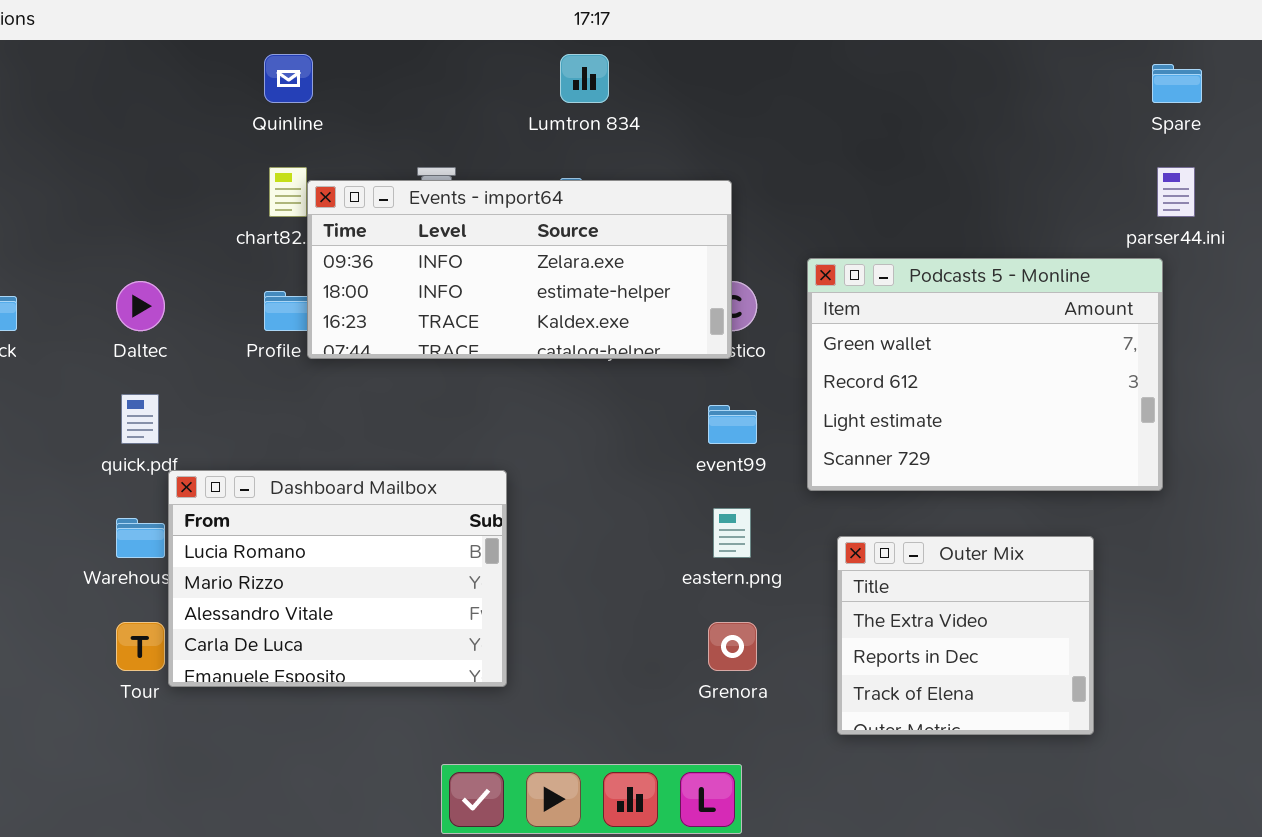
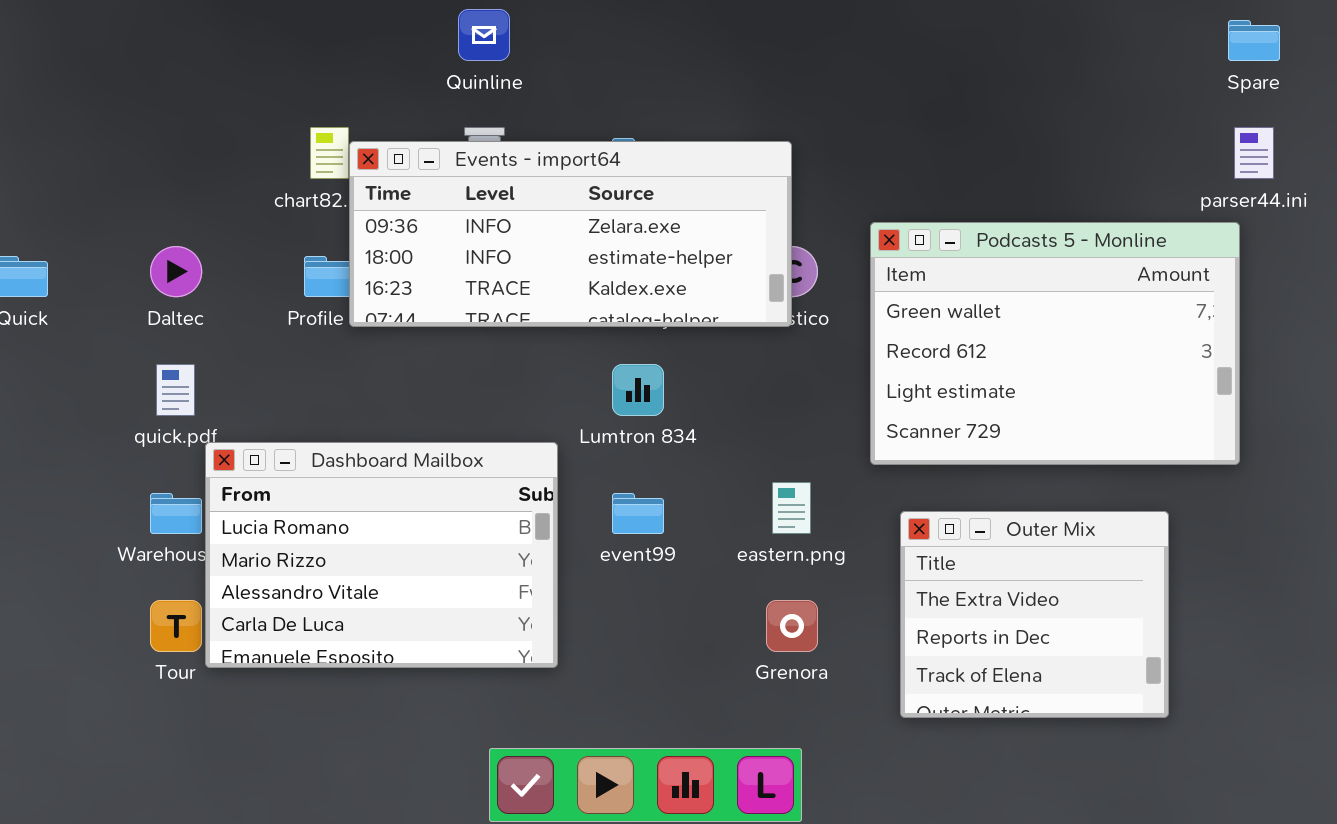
Quinline: [264,54,313,103] -> [458,9,510,61], moved
Lumtron 834: [560,54,609,103] -> [612,364,664,416], moved
event99: [708,405,757,444] -> [612,493,664,534], moved

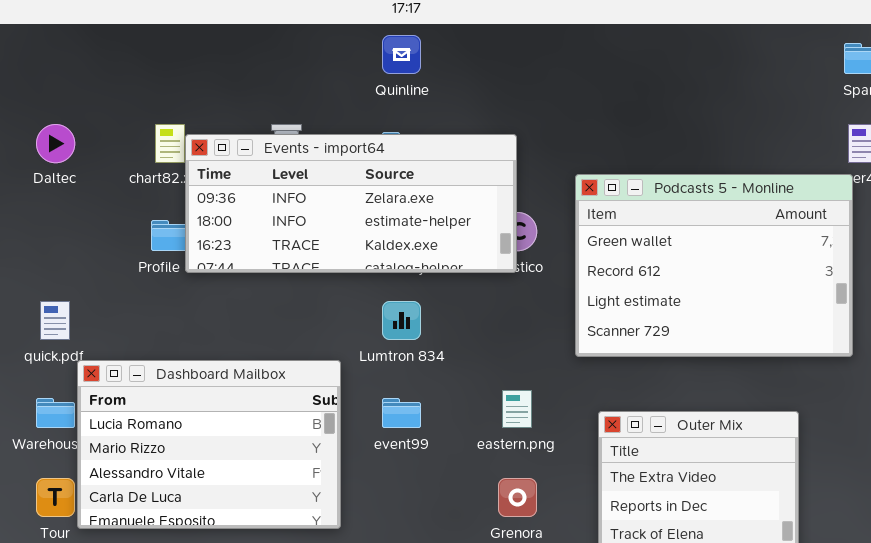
Quinline: [458,9,510,61] -> [382,35,421,74], moved
Podcasts 5 - Monline: [870,222,1240,465] -> [575,174,853,357], moved
Daltec: [150,246,202,297] -> [36,124,75,163], moved

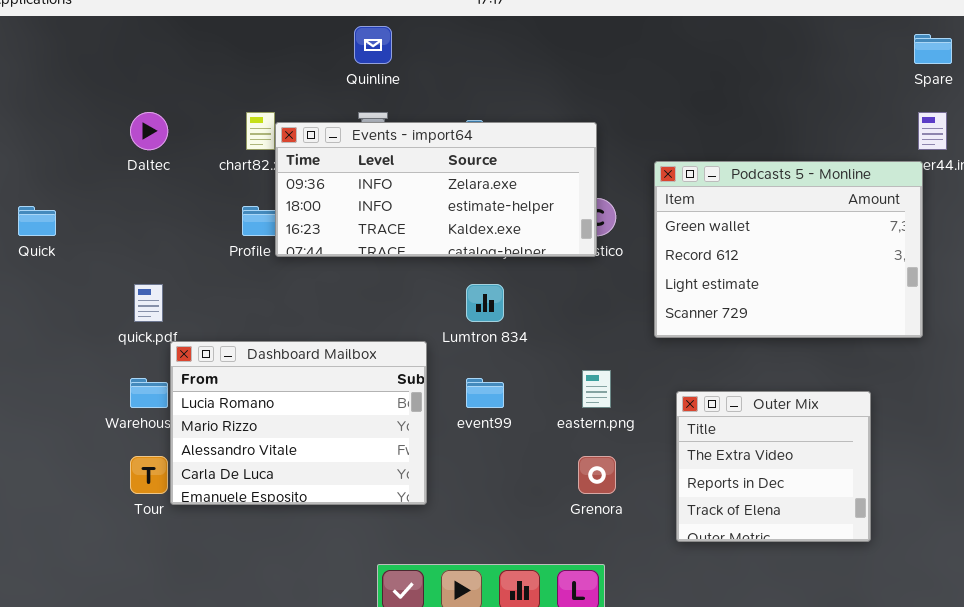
Quinline: [382,35,421,74] -> [354,26,392,64], moved

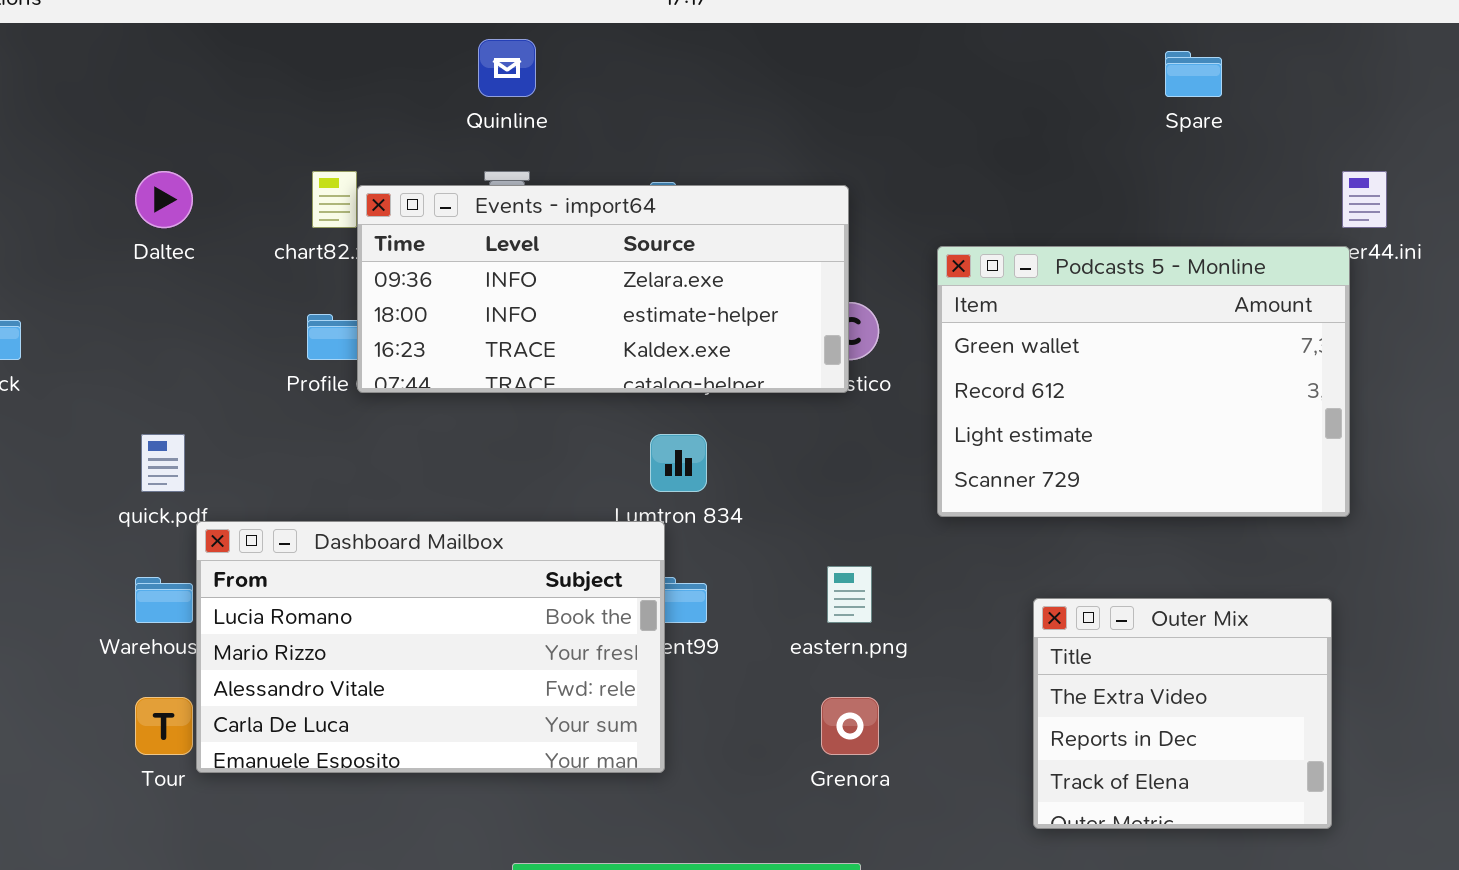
Spare: [914,34,952,64] -> [1165,51,1222,97], moved
Dashboard Mailbox: [170,341,427,505] -> [196,521,665,773], resized
Outer Mix: [676,391,871,542] -> [1033,598,1332,829], moved

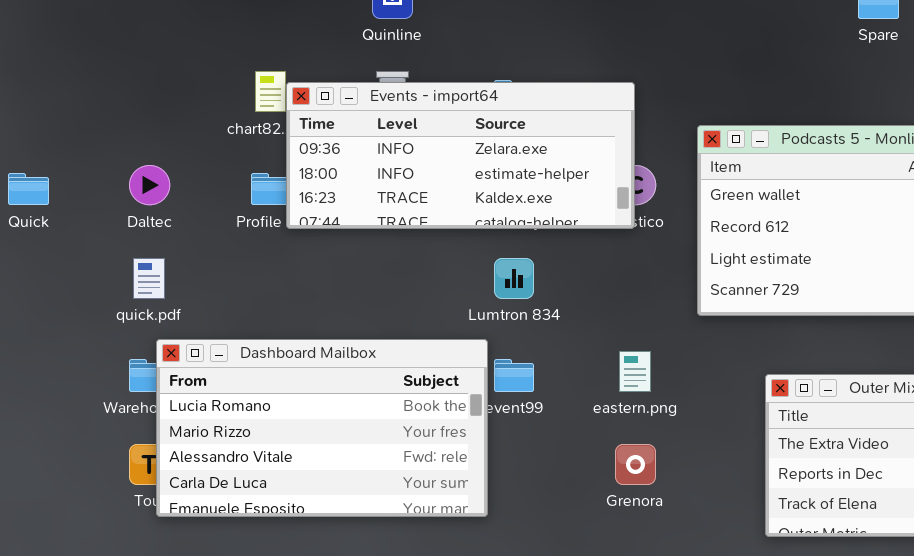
Daltec: [135,171,193,228] -> [129,165,170,205], moved
Dashboard Mailbox: [196,521,665,773] -> [156,339,488,517], moved

